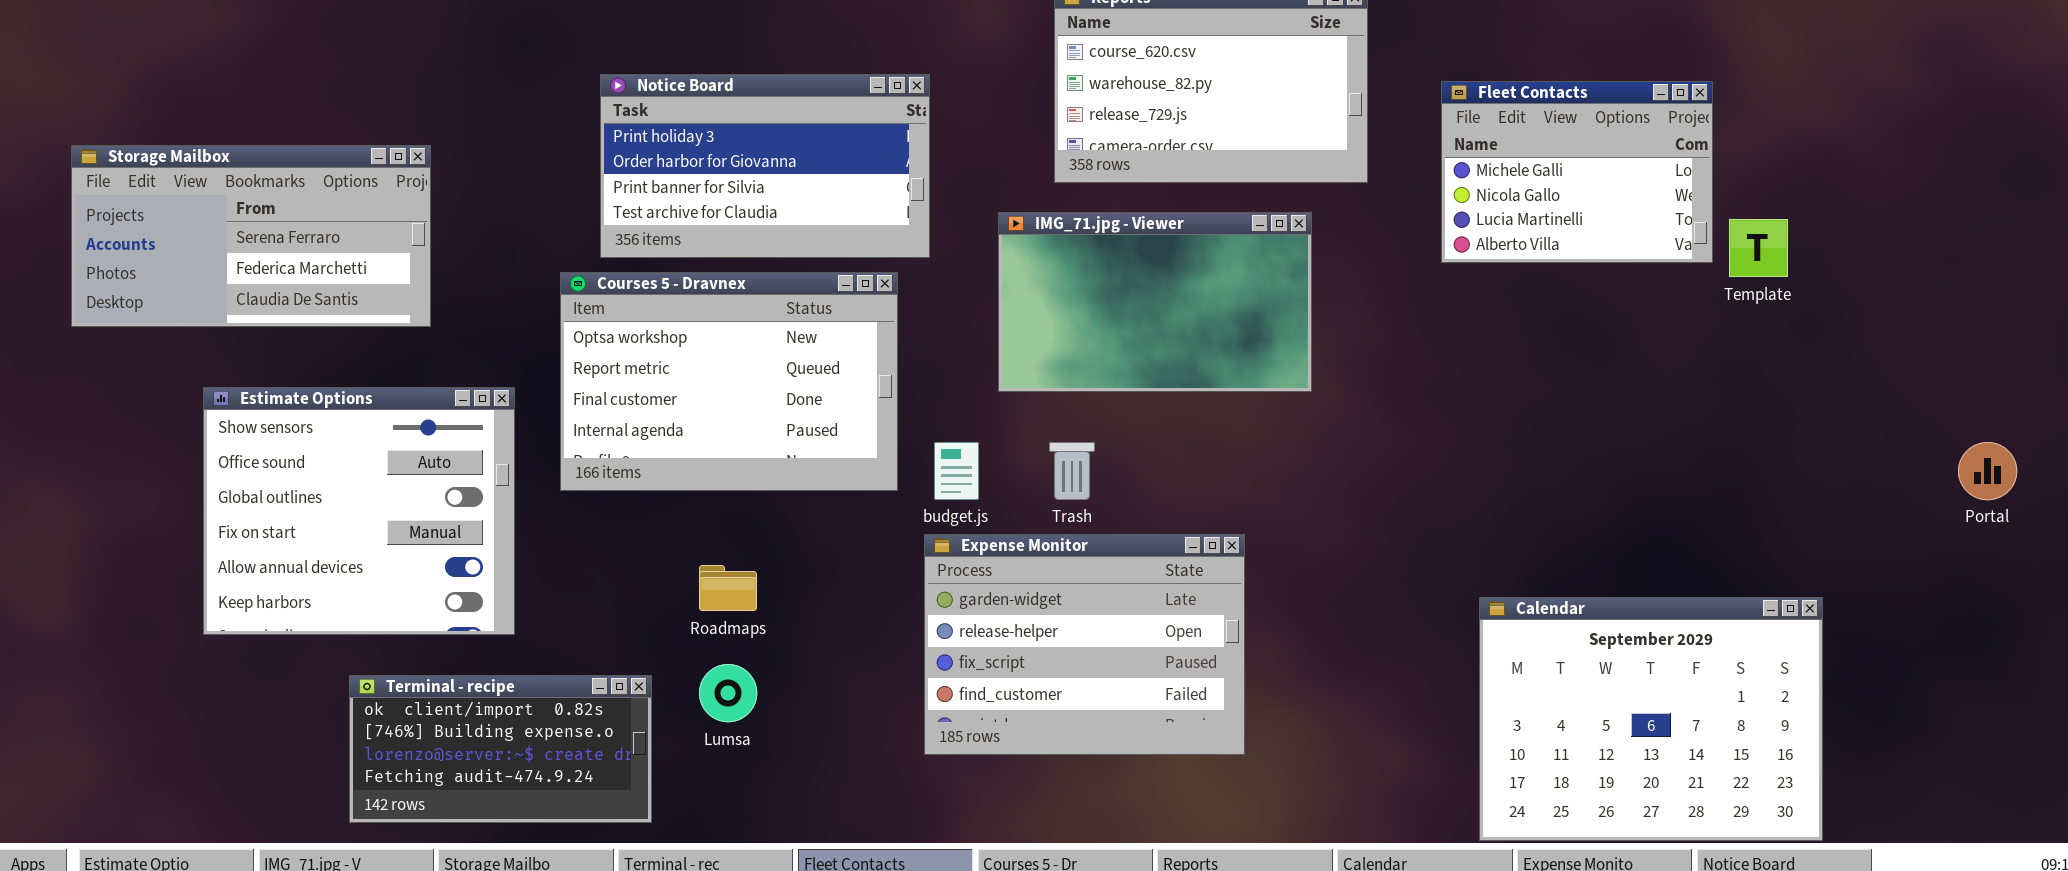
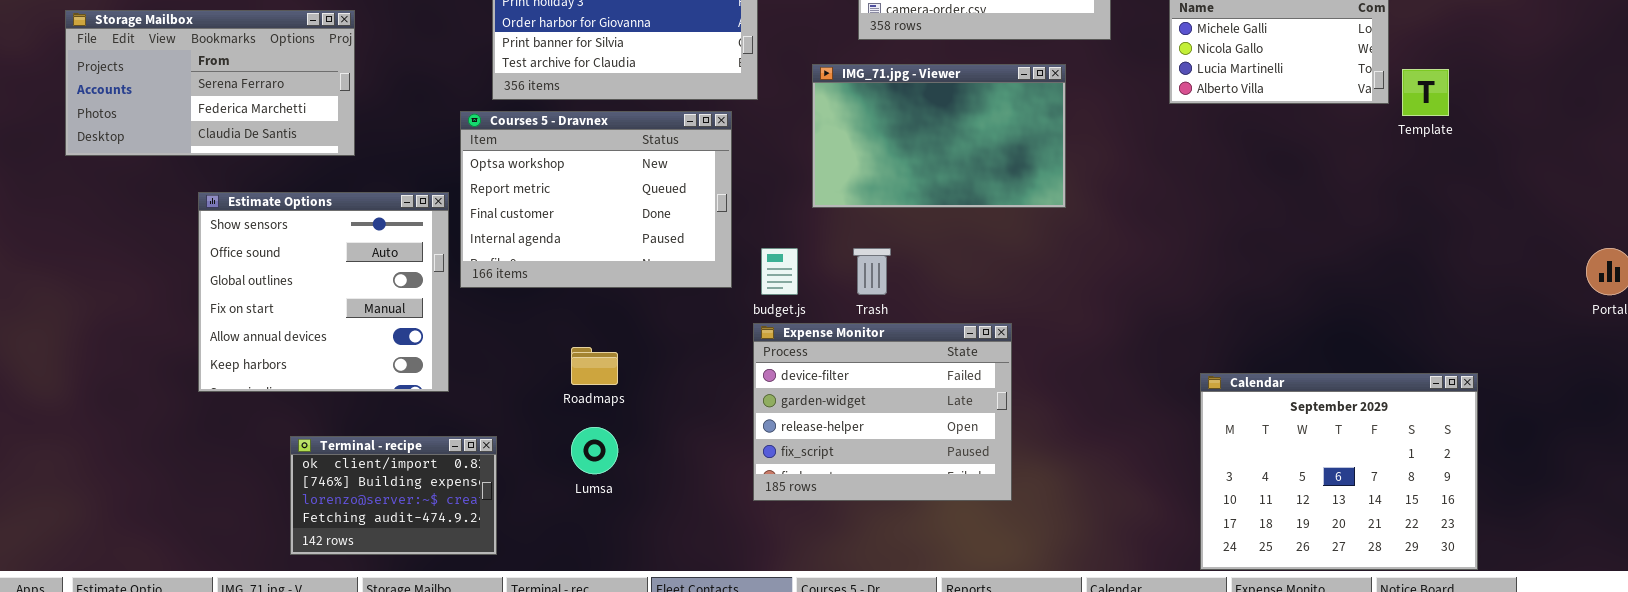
Estimate Options: [203,387,515,635] -> [198,192,449,392], moved
Expense Monitor: [924,534,1245,755] -> [753,323,1012,501], scrolled up 1 row
Terminal - recipe: [349,675,652,823] -> [290,436,497,555], resized

